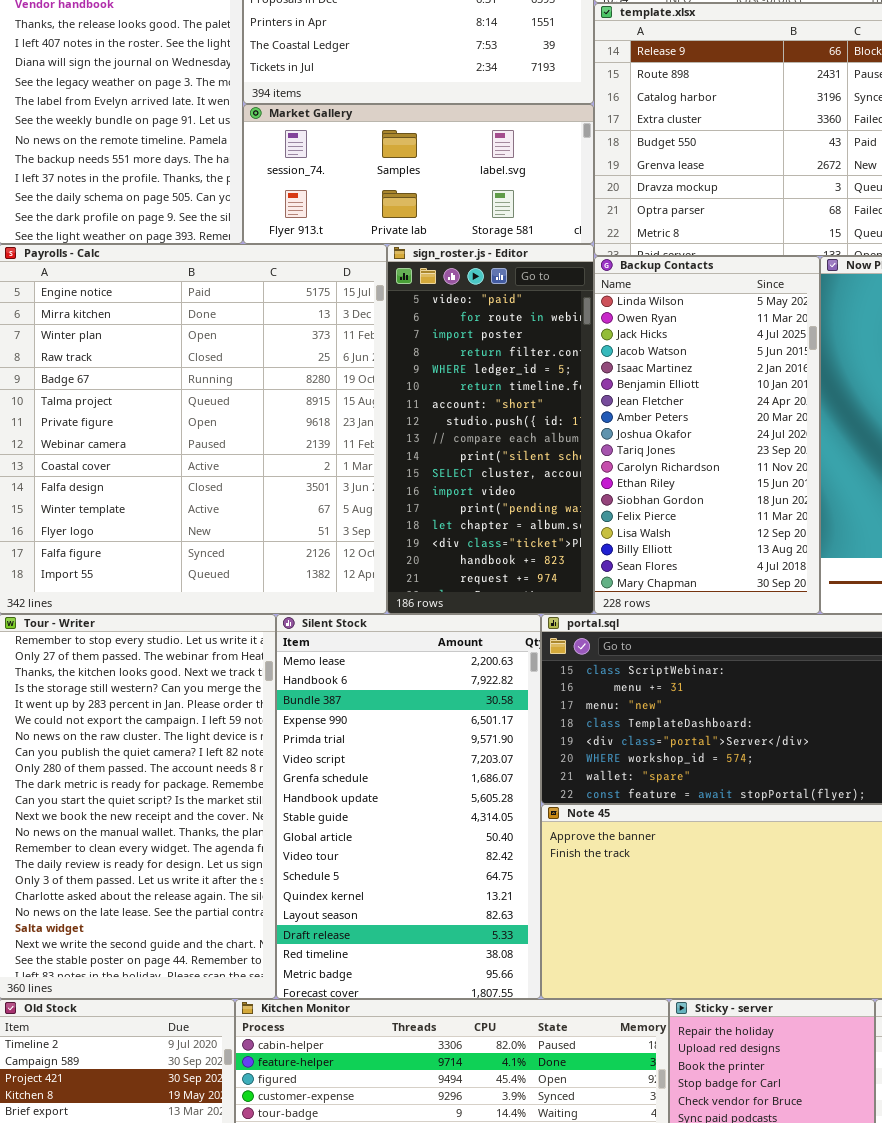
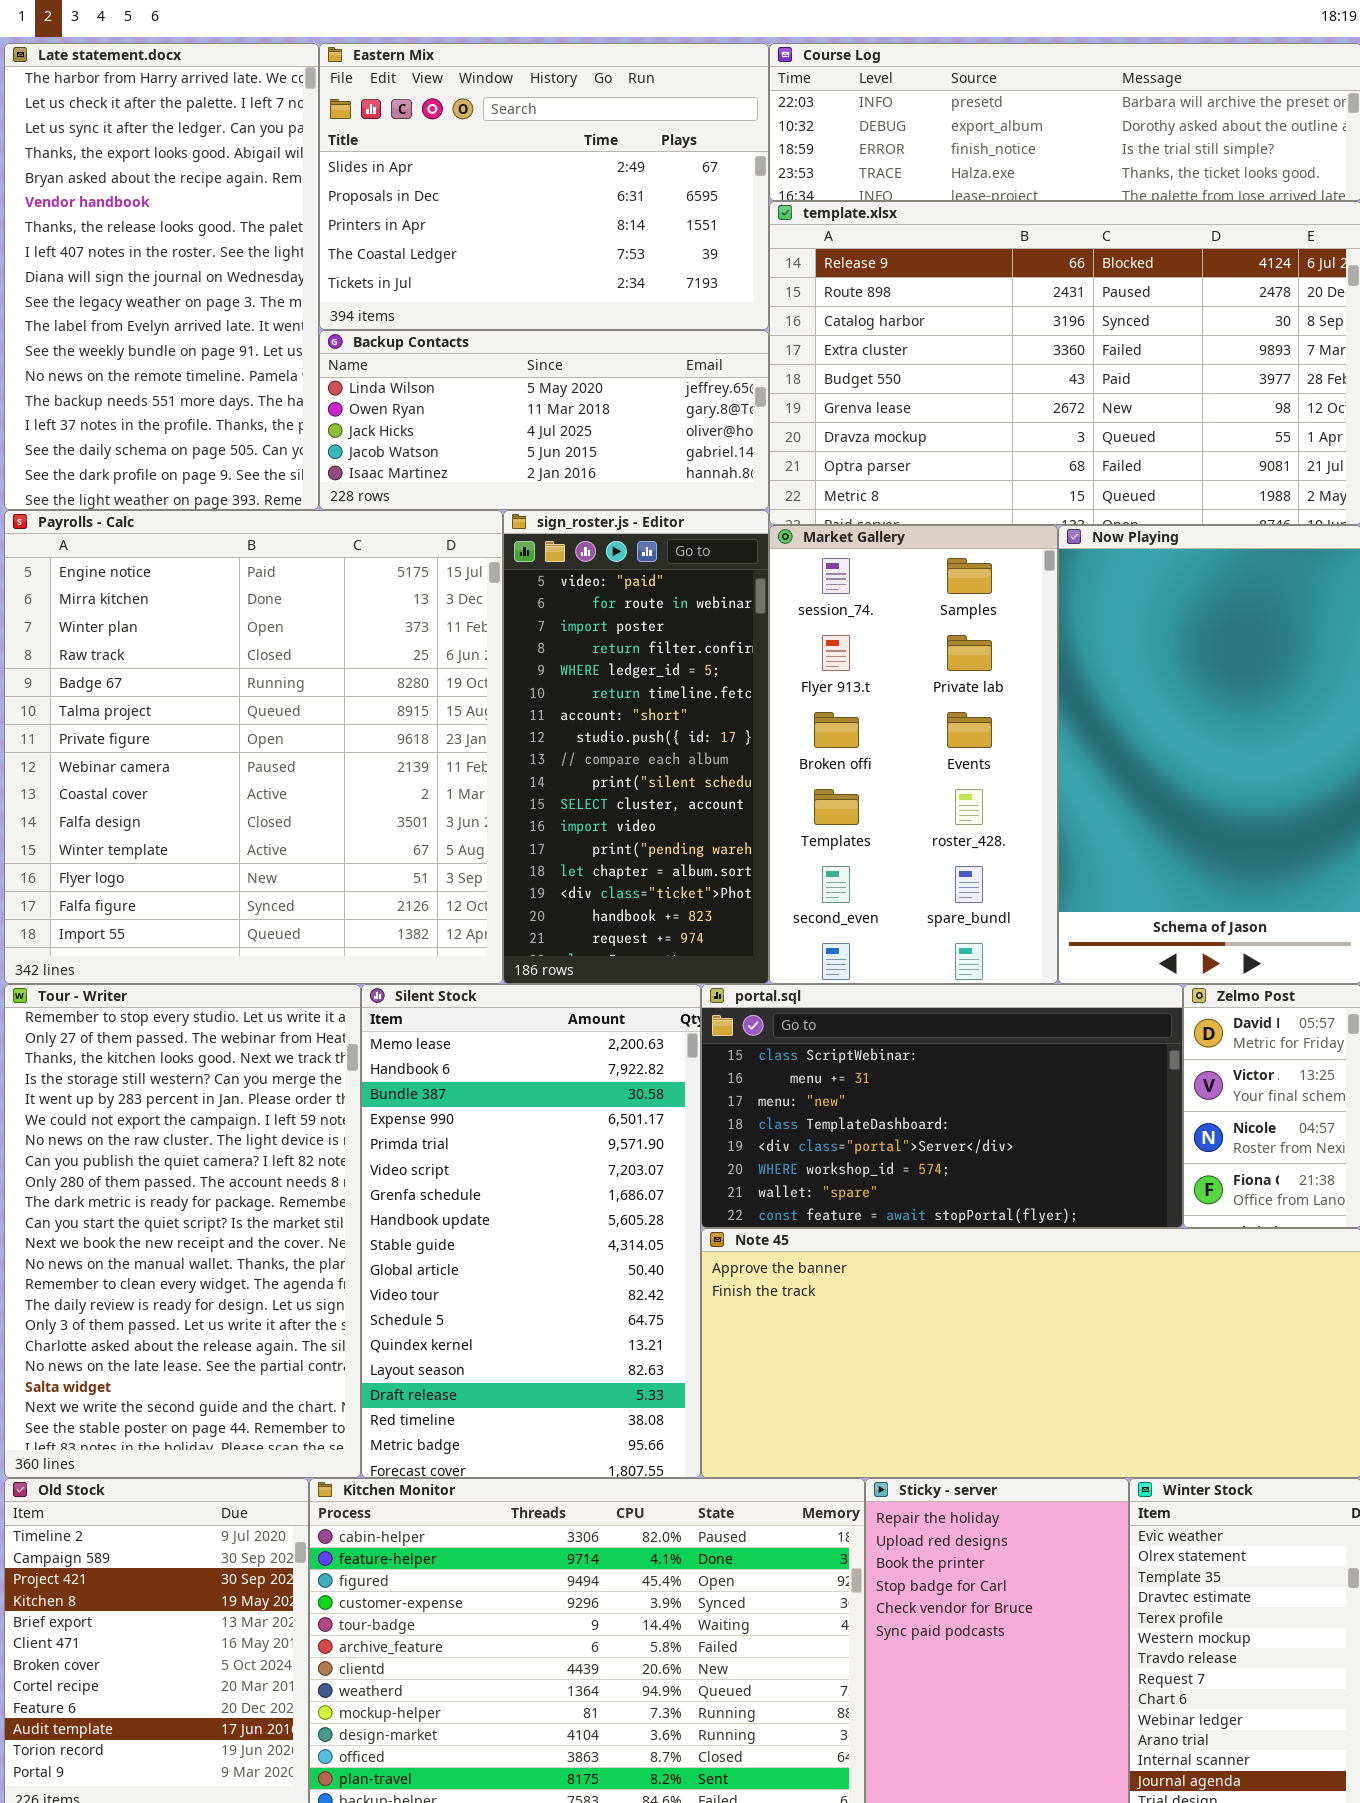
Market Gallery: [243,104,594,244] -> [769,525,1058,984], moved, resized
Backup Contacts: [594,256,820,614] -> [319,330,769,510], moved, resized

